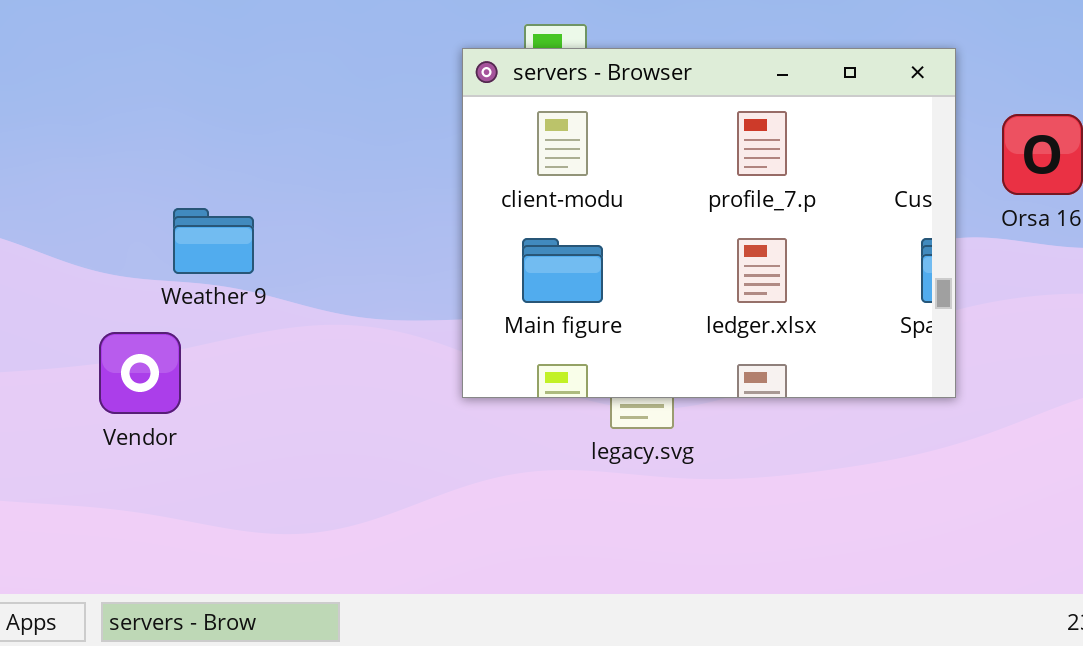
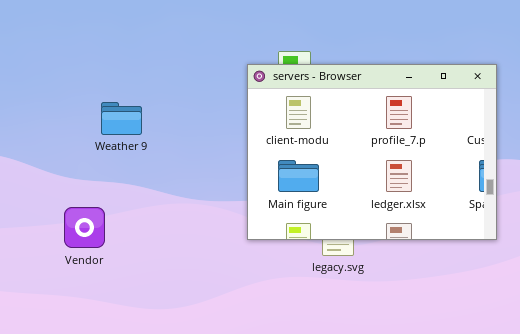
Weather 9: [173,208,254,274] -> [101,102,142,135], moved

